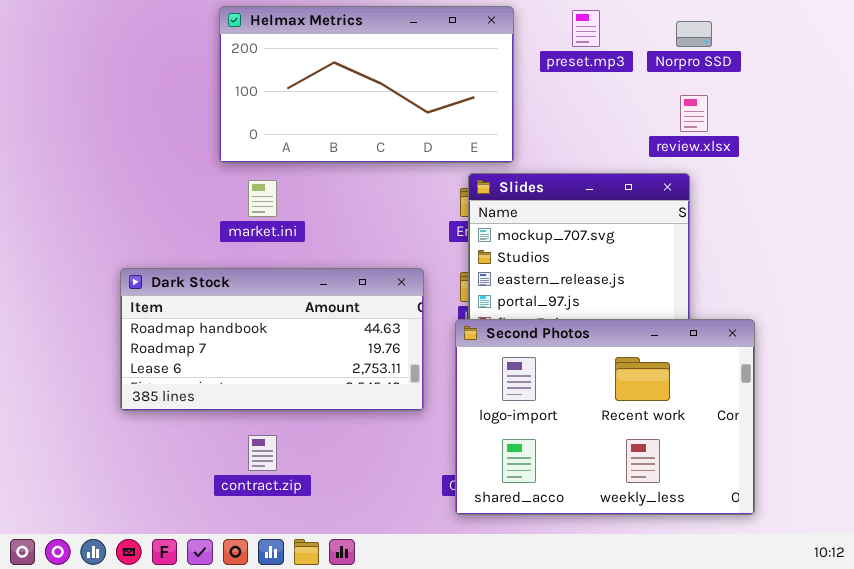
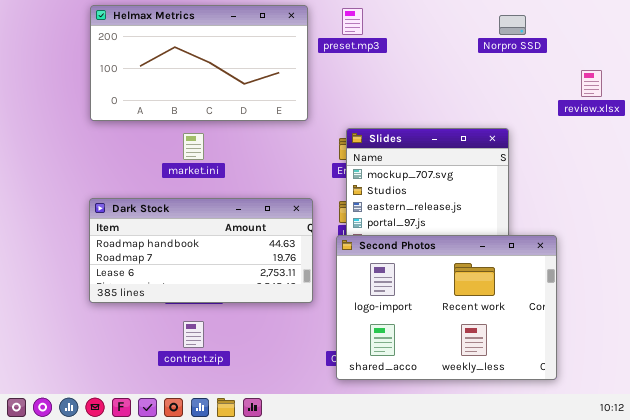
Helmax Metrics: [219,6,514,163] -> [90,5,308,121], moved
preset.mp3: [572,10,600,47] -> [342,8,363,35], moved
review.xlsx: [680,95,708,132] -> [581,70,602,97], moved

